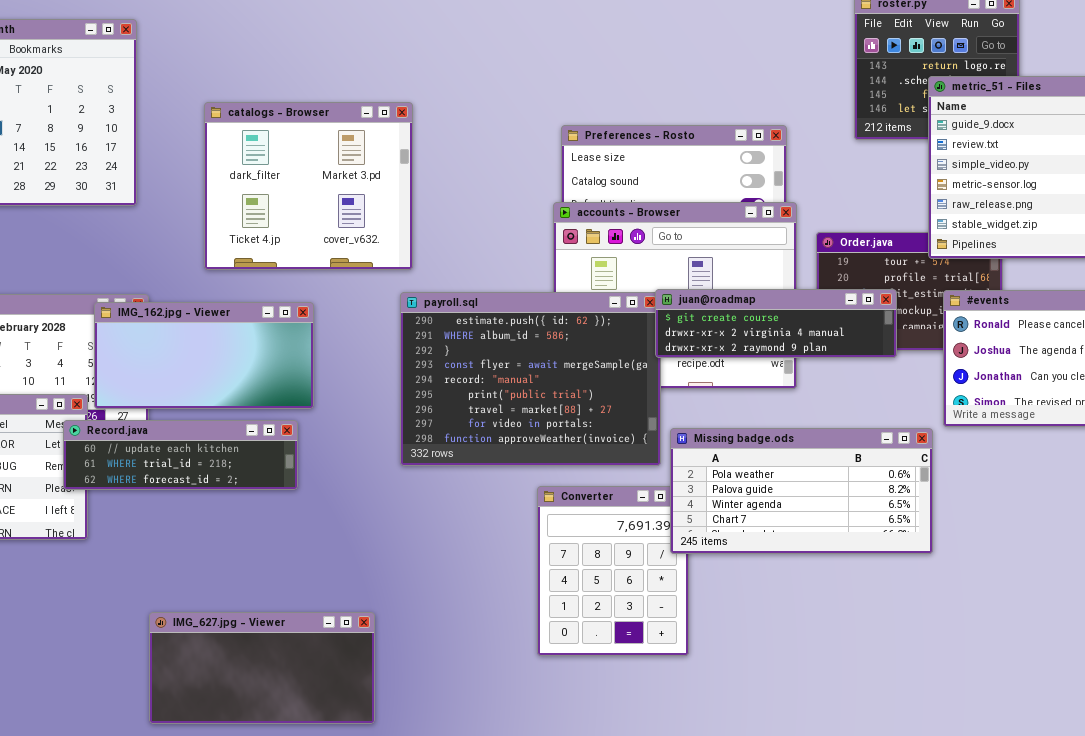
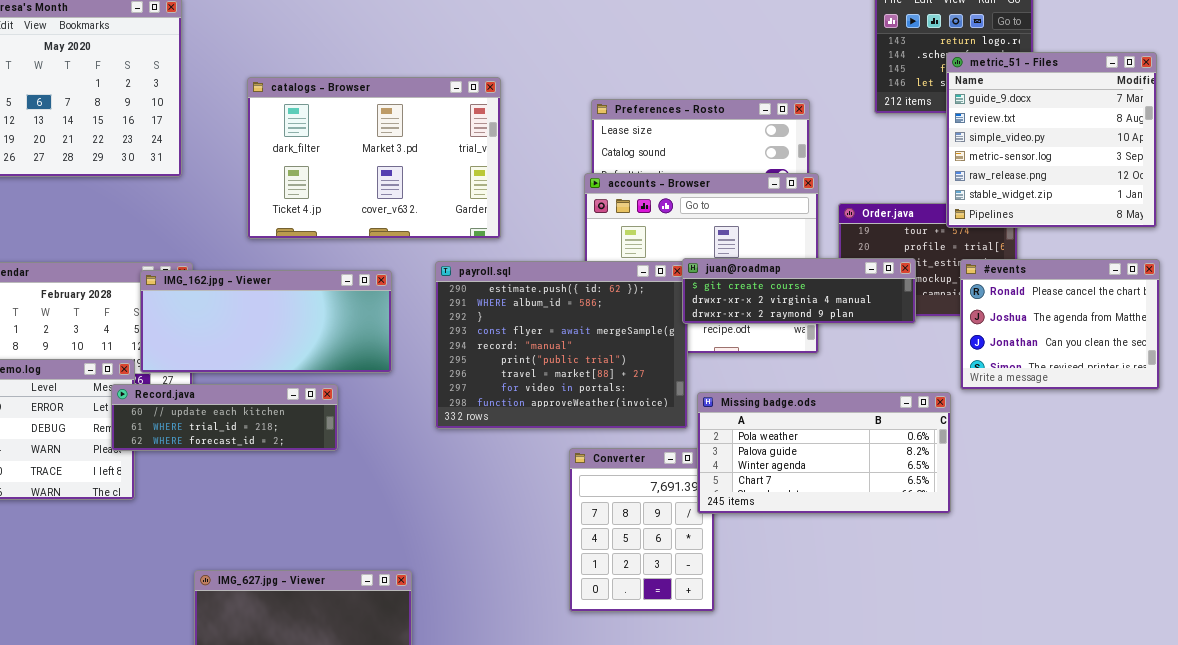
catalogs - Browser: [204,102,413,270] -> [247,77,501,239], resized
IMG_162.jpg - Viewer: [94,302,314,409] -> [140,270,392,373], resized

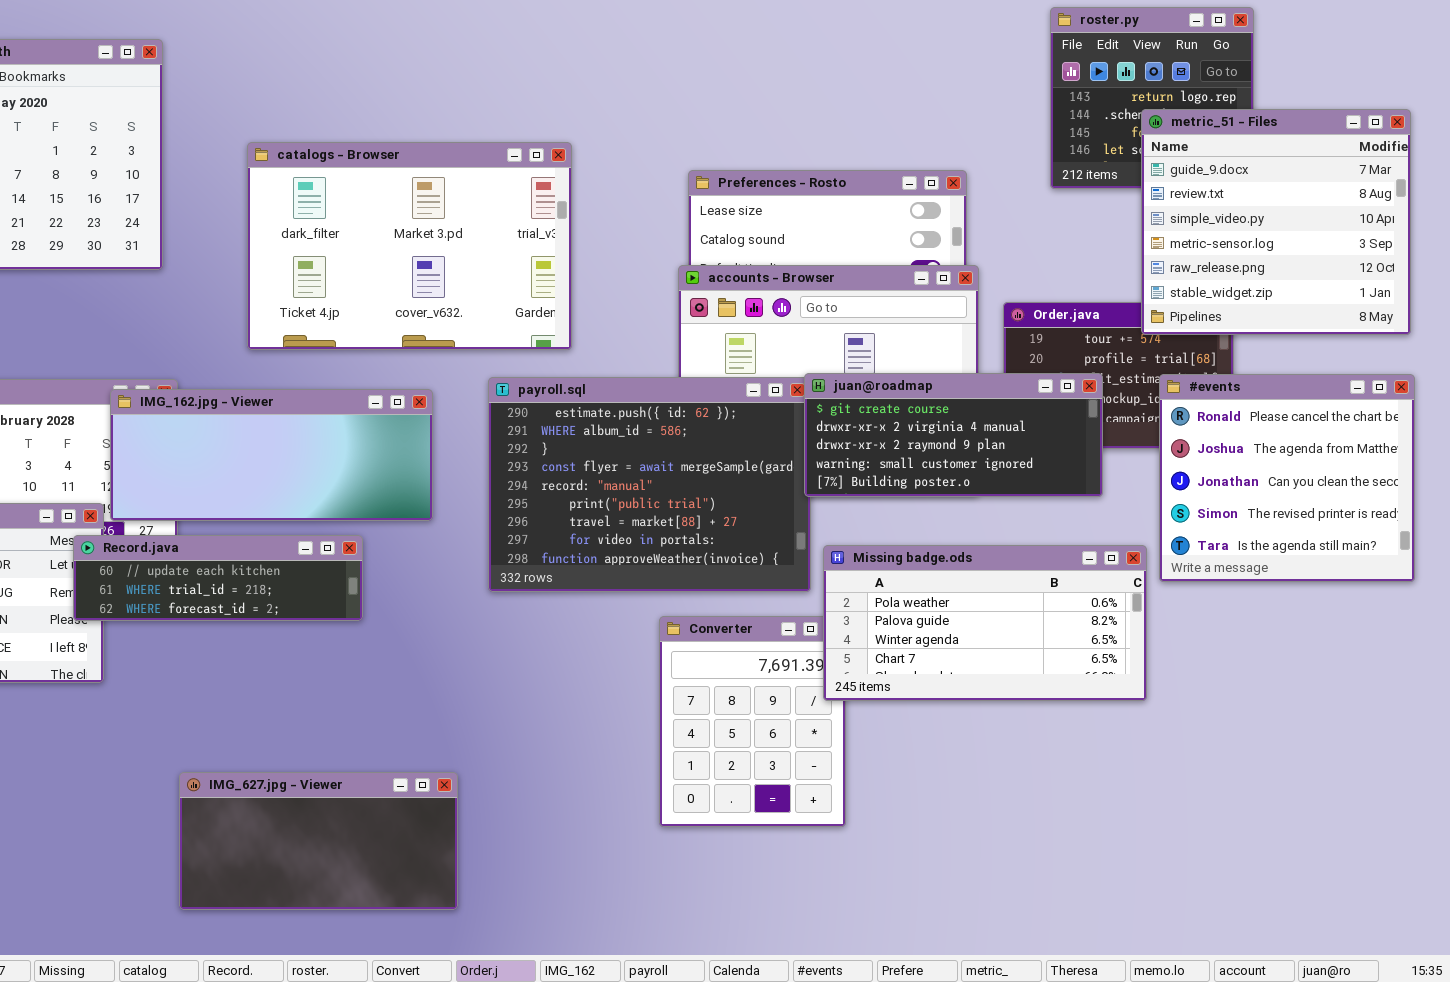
juan@roadmap: [682,258,916,324] -> [804,373,1103,497], resized
#events: [960,259,1160,390] -> [1159,374,1415,582], resized

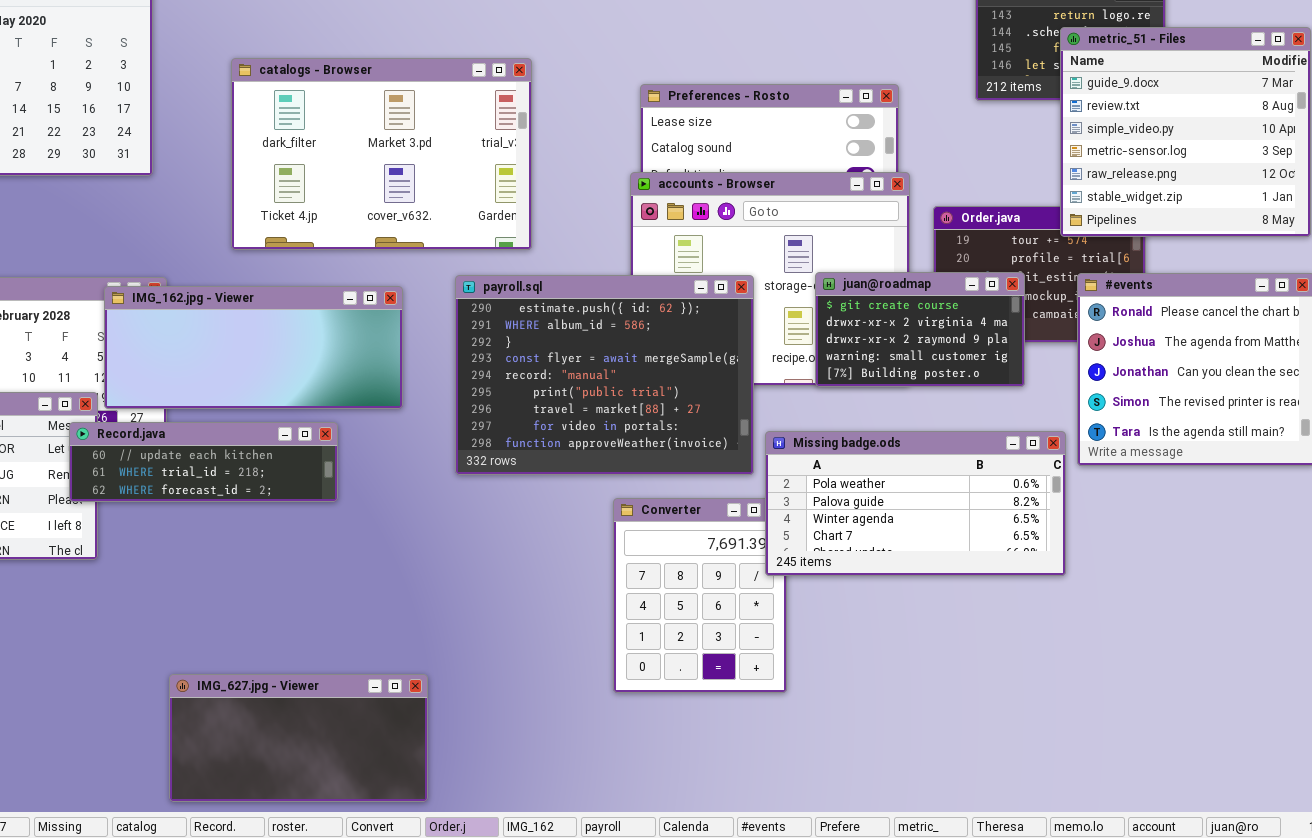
juan@roadmap: [804,373,1103,497] -> [815,272,1025,387], resized
IMG_627.jpg - Viewer: [179,772,458,910] -> [169,674,428,802], moved

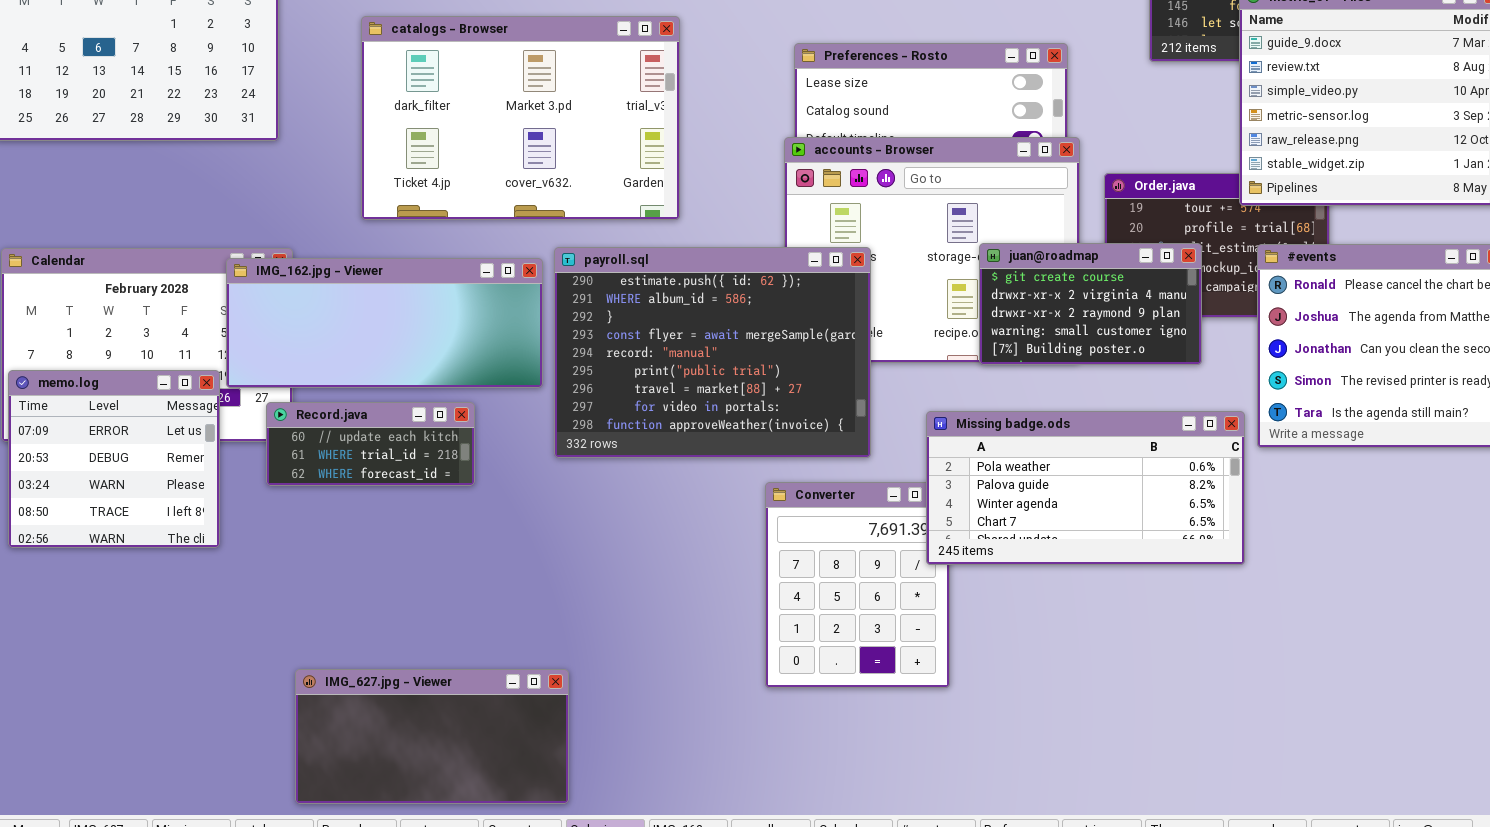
payroll.sql: [455,275,754,475] -> [554,247,871,458], moved
Record.java: [69,422,338,502] -> [266,402,475,486], resized

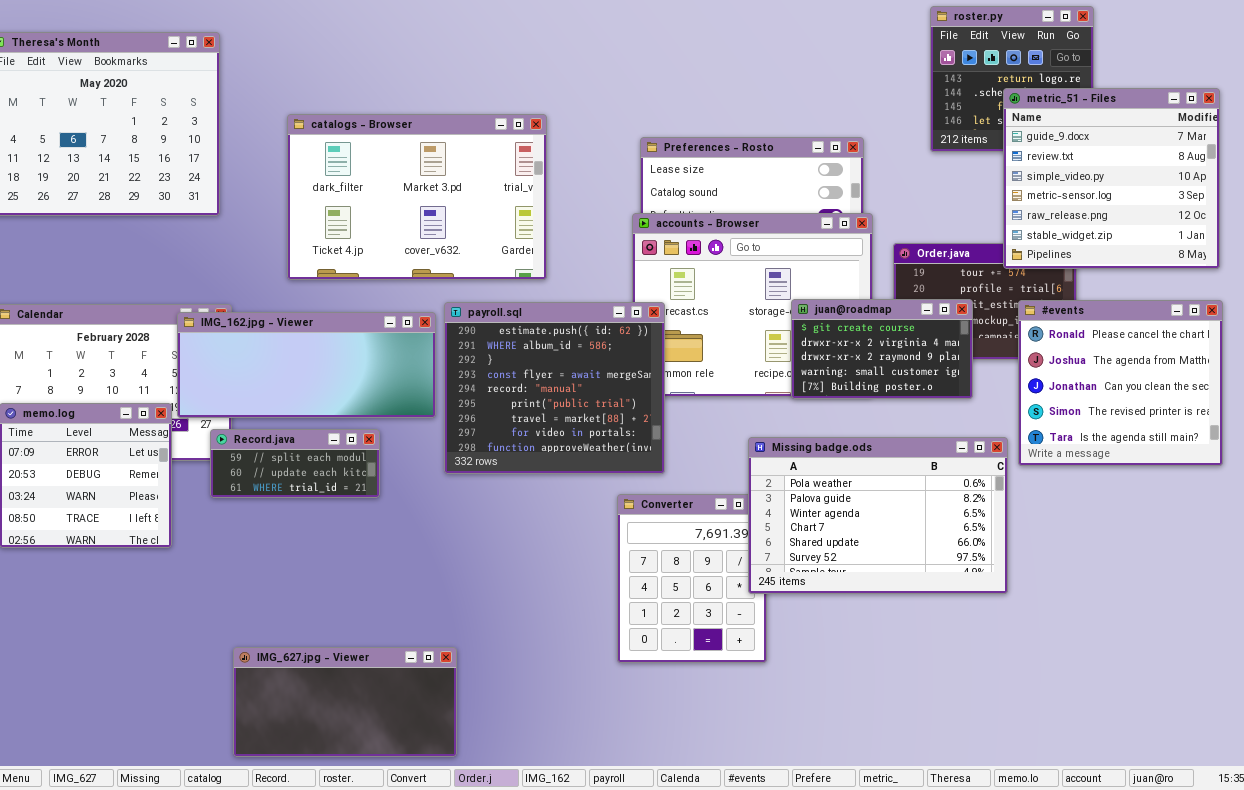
payroll.sql: [554,247,871,458] -> [444,302,665,474], resized
Record.java: [266,402,475,486] -> [210,429,380,498], scrolled up 1 row
Missing badge.ods: [926,411,1245,565] -> [748,437,1008,594], resized

